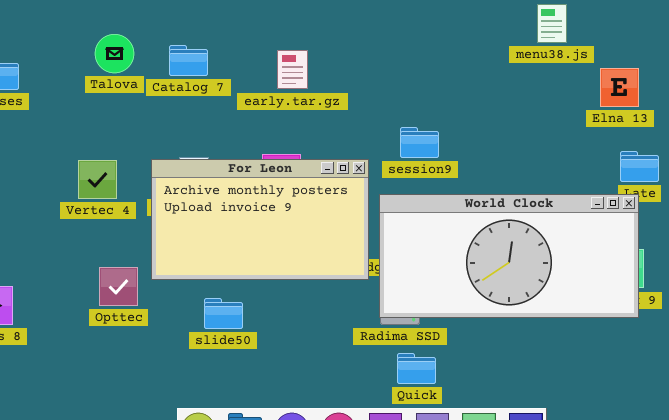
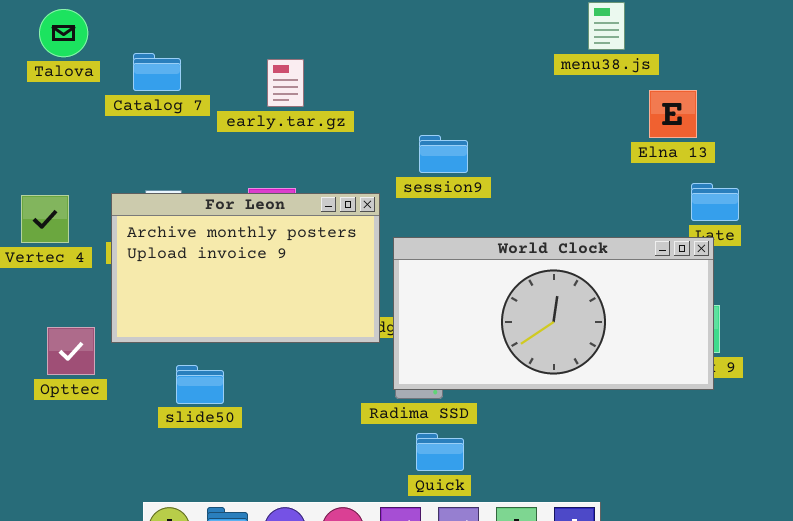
Talova: [95,34,134,73] -> [39,9,88,57], moved
Elna 13: [600,68,639,107] -> [649,90,697,138], moved
session9: [400,127,439,158] -> [419,135,468,173], moved

